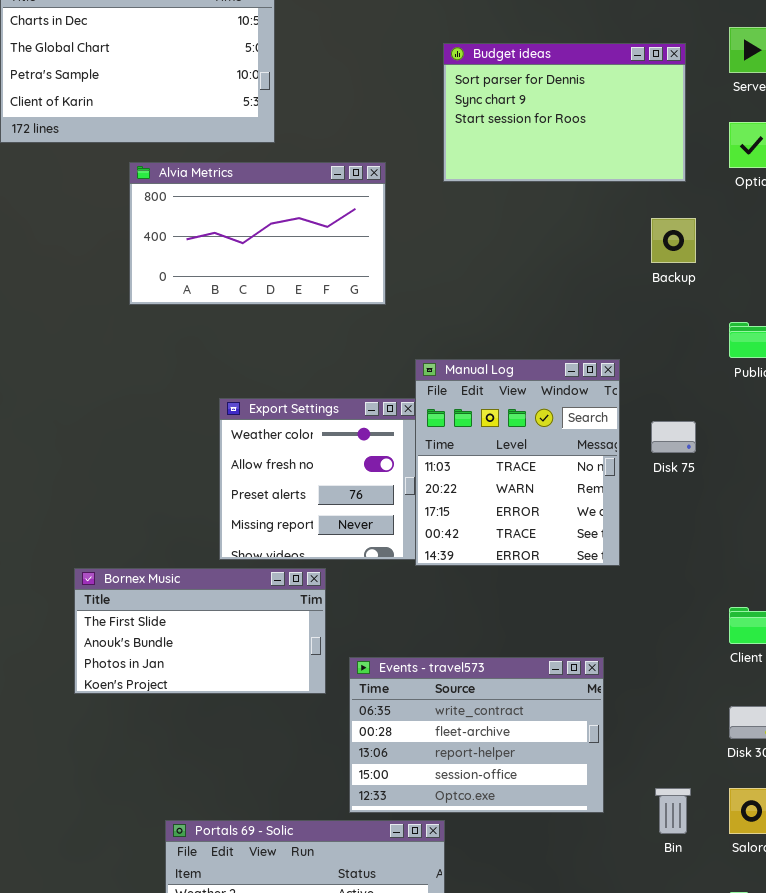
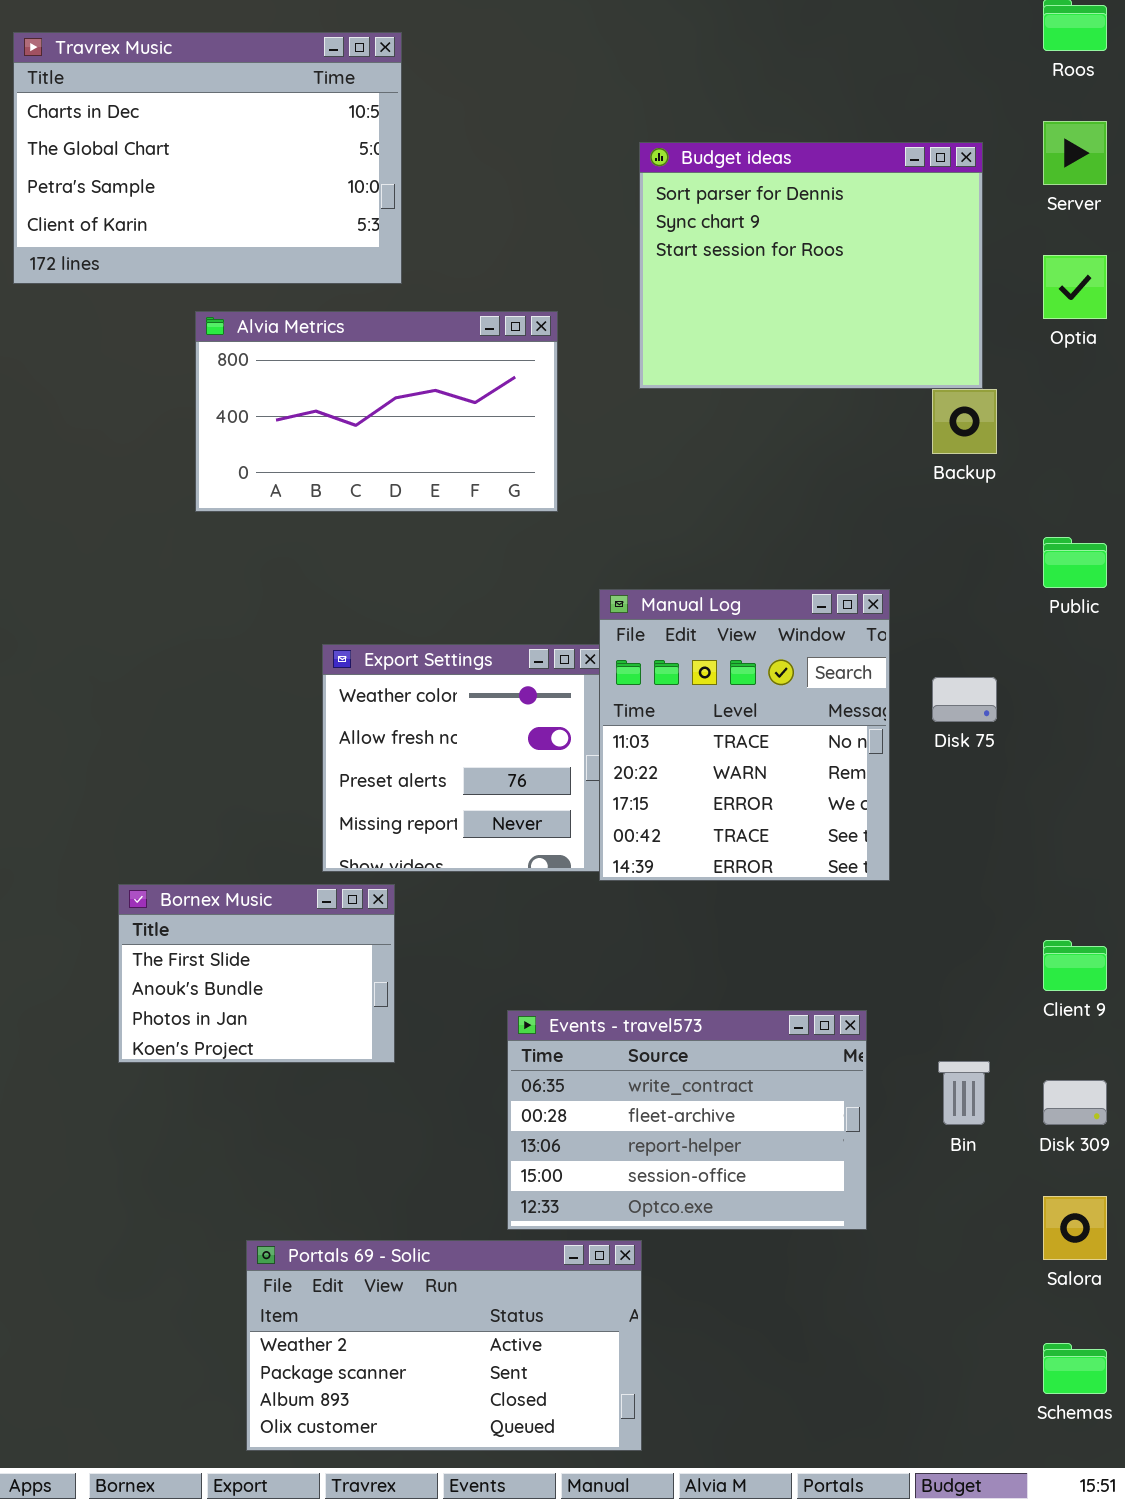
Budget ideas: [443,43,686,182] -> [639,142,983,389], resized
Bornex Music: [74,568,326,694] -> [118,884,395,1063], resized
Bin: [655,788,691,834] -> [938,1061,990,1125], moved

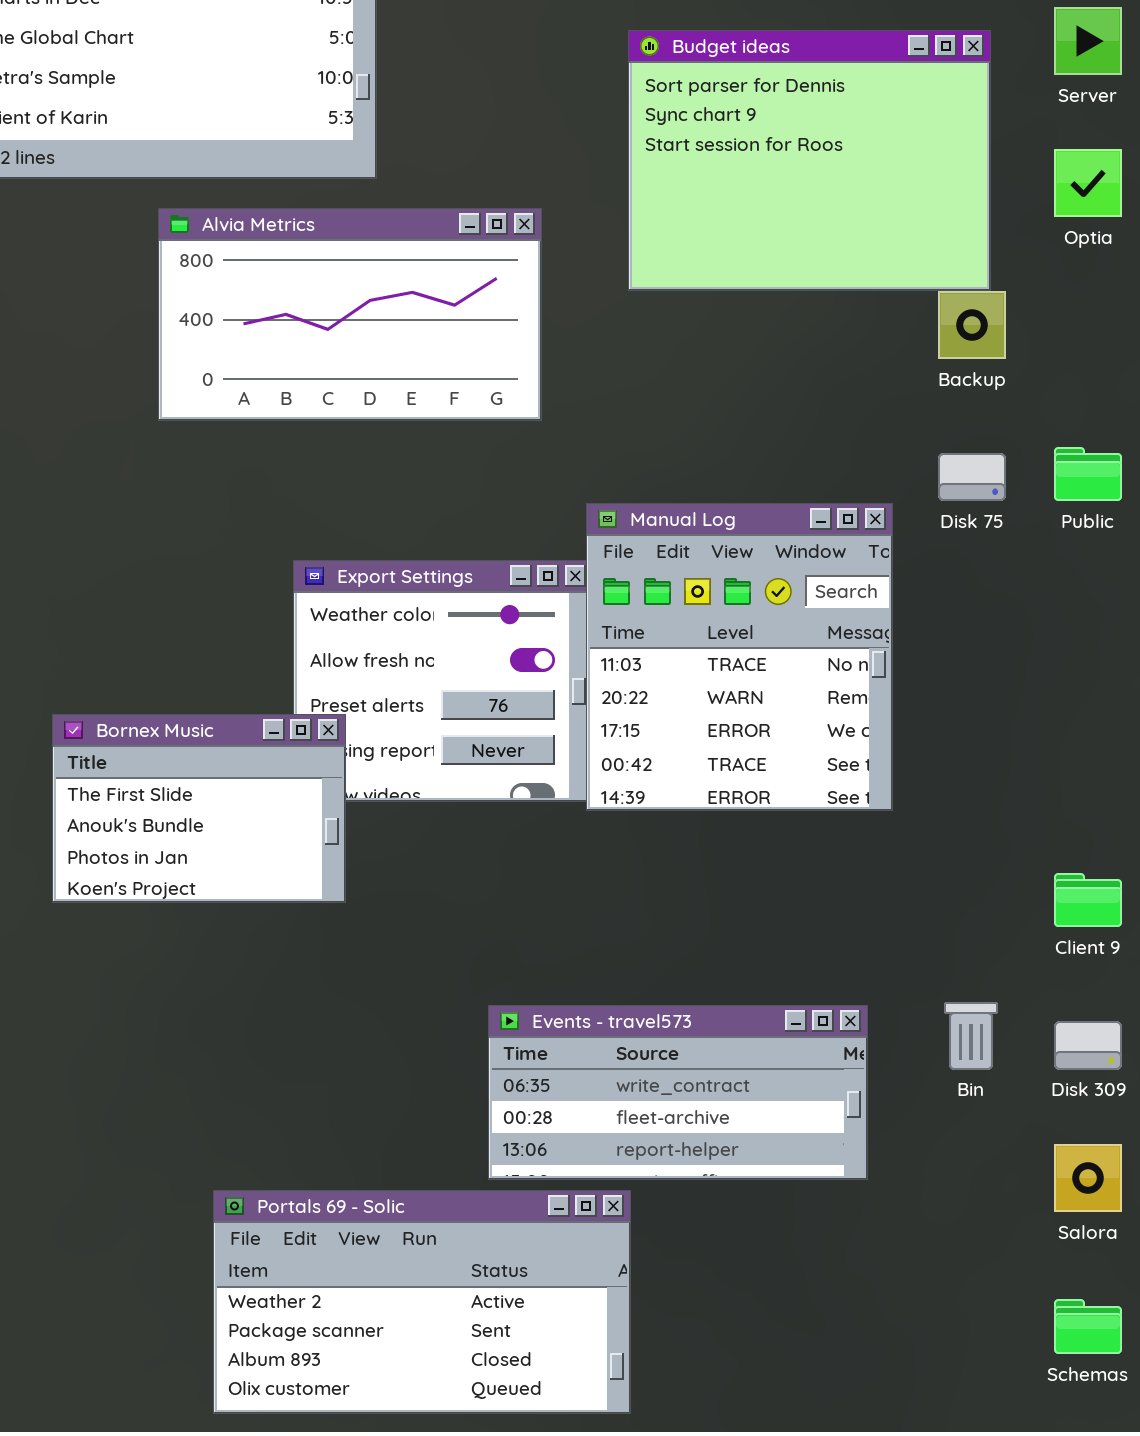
Disk 75: [932,677,997,722] -> [938,453,1006,501], moved
Bornex Music: [118,884,395,1063] -> [52,714,346,903], moved
Events - travel573: [507,1010,867,1230] -> [488,1005,868,1180], resized

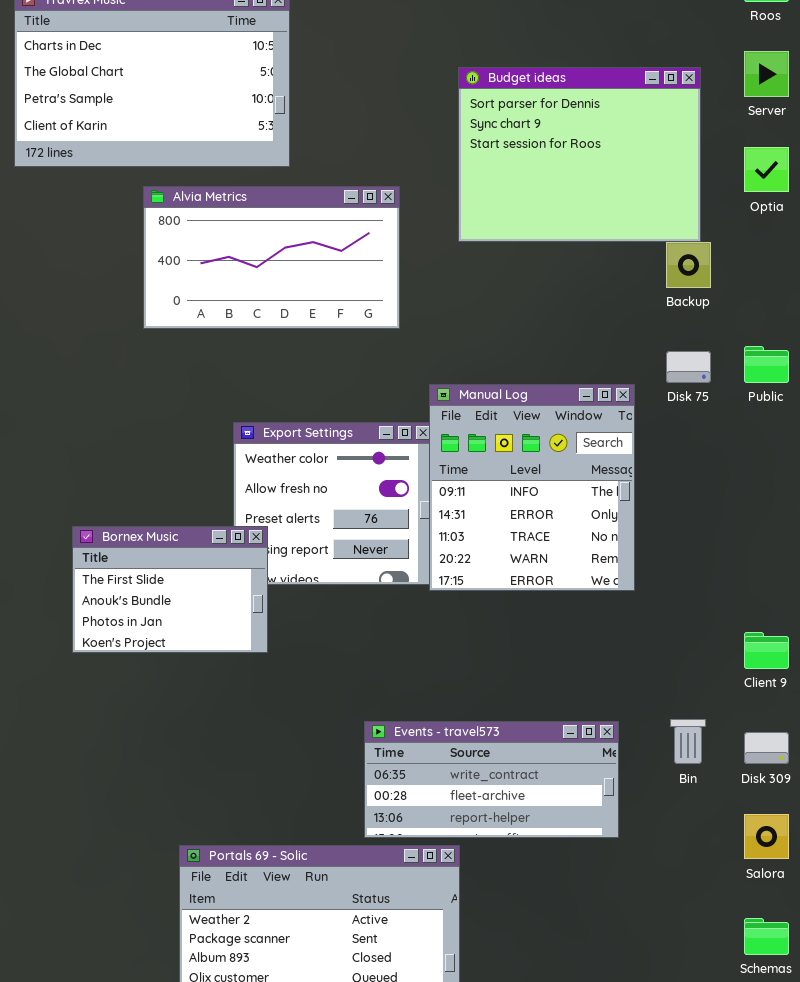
Manual Log: [586,503,893,811] -> [429,384,635,591], scrolled up 2 rows

